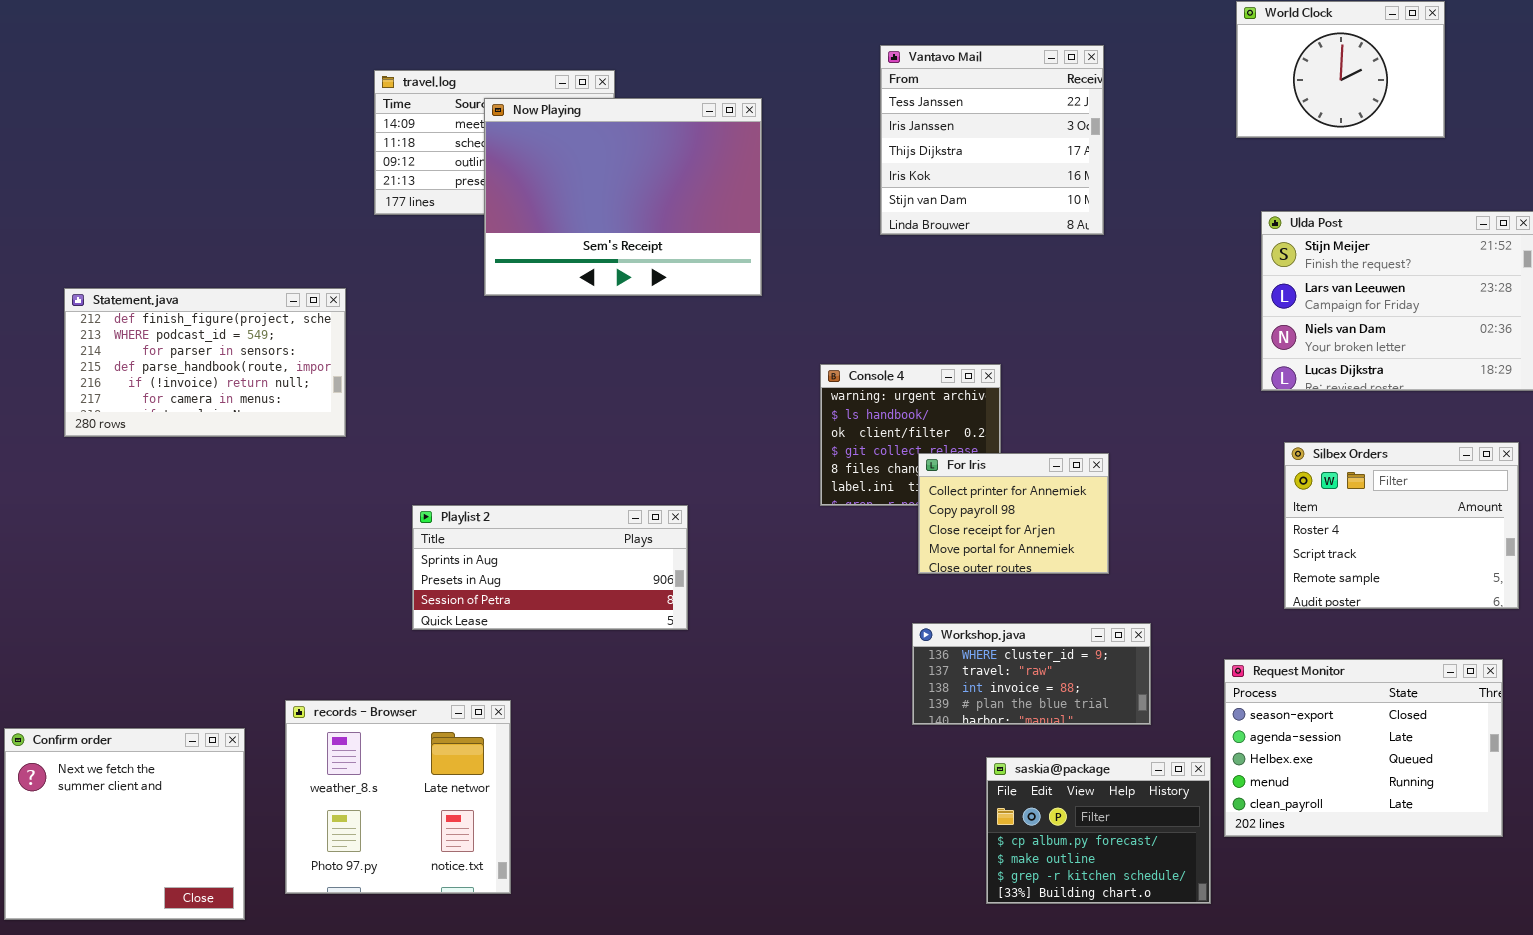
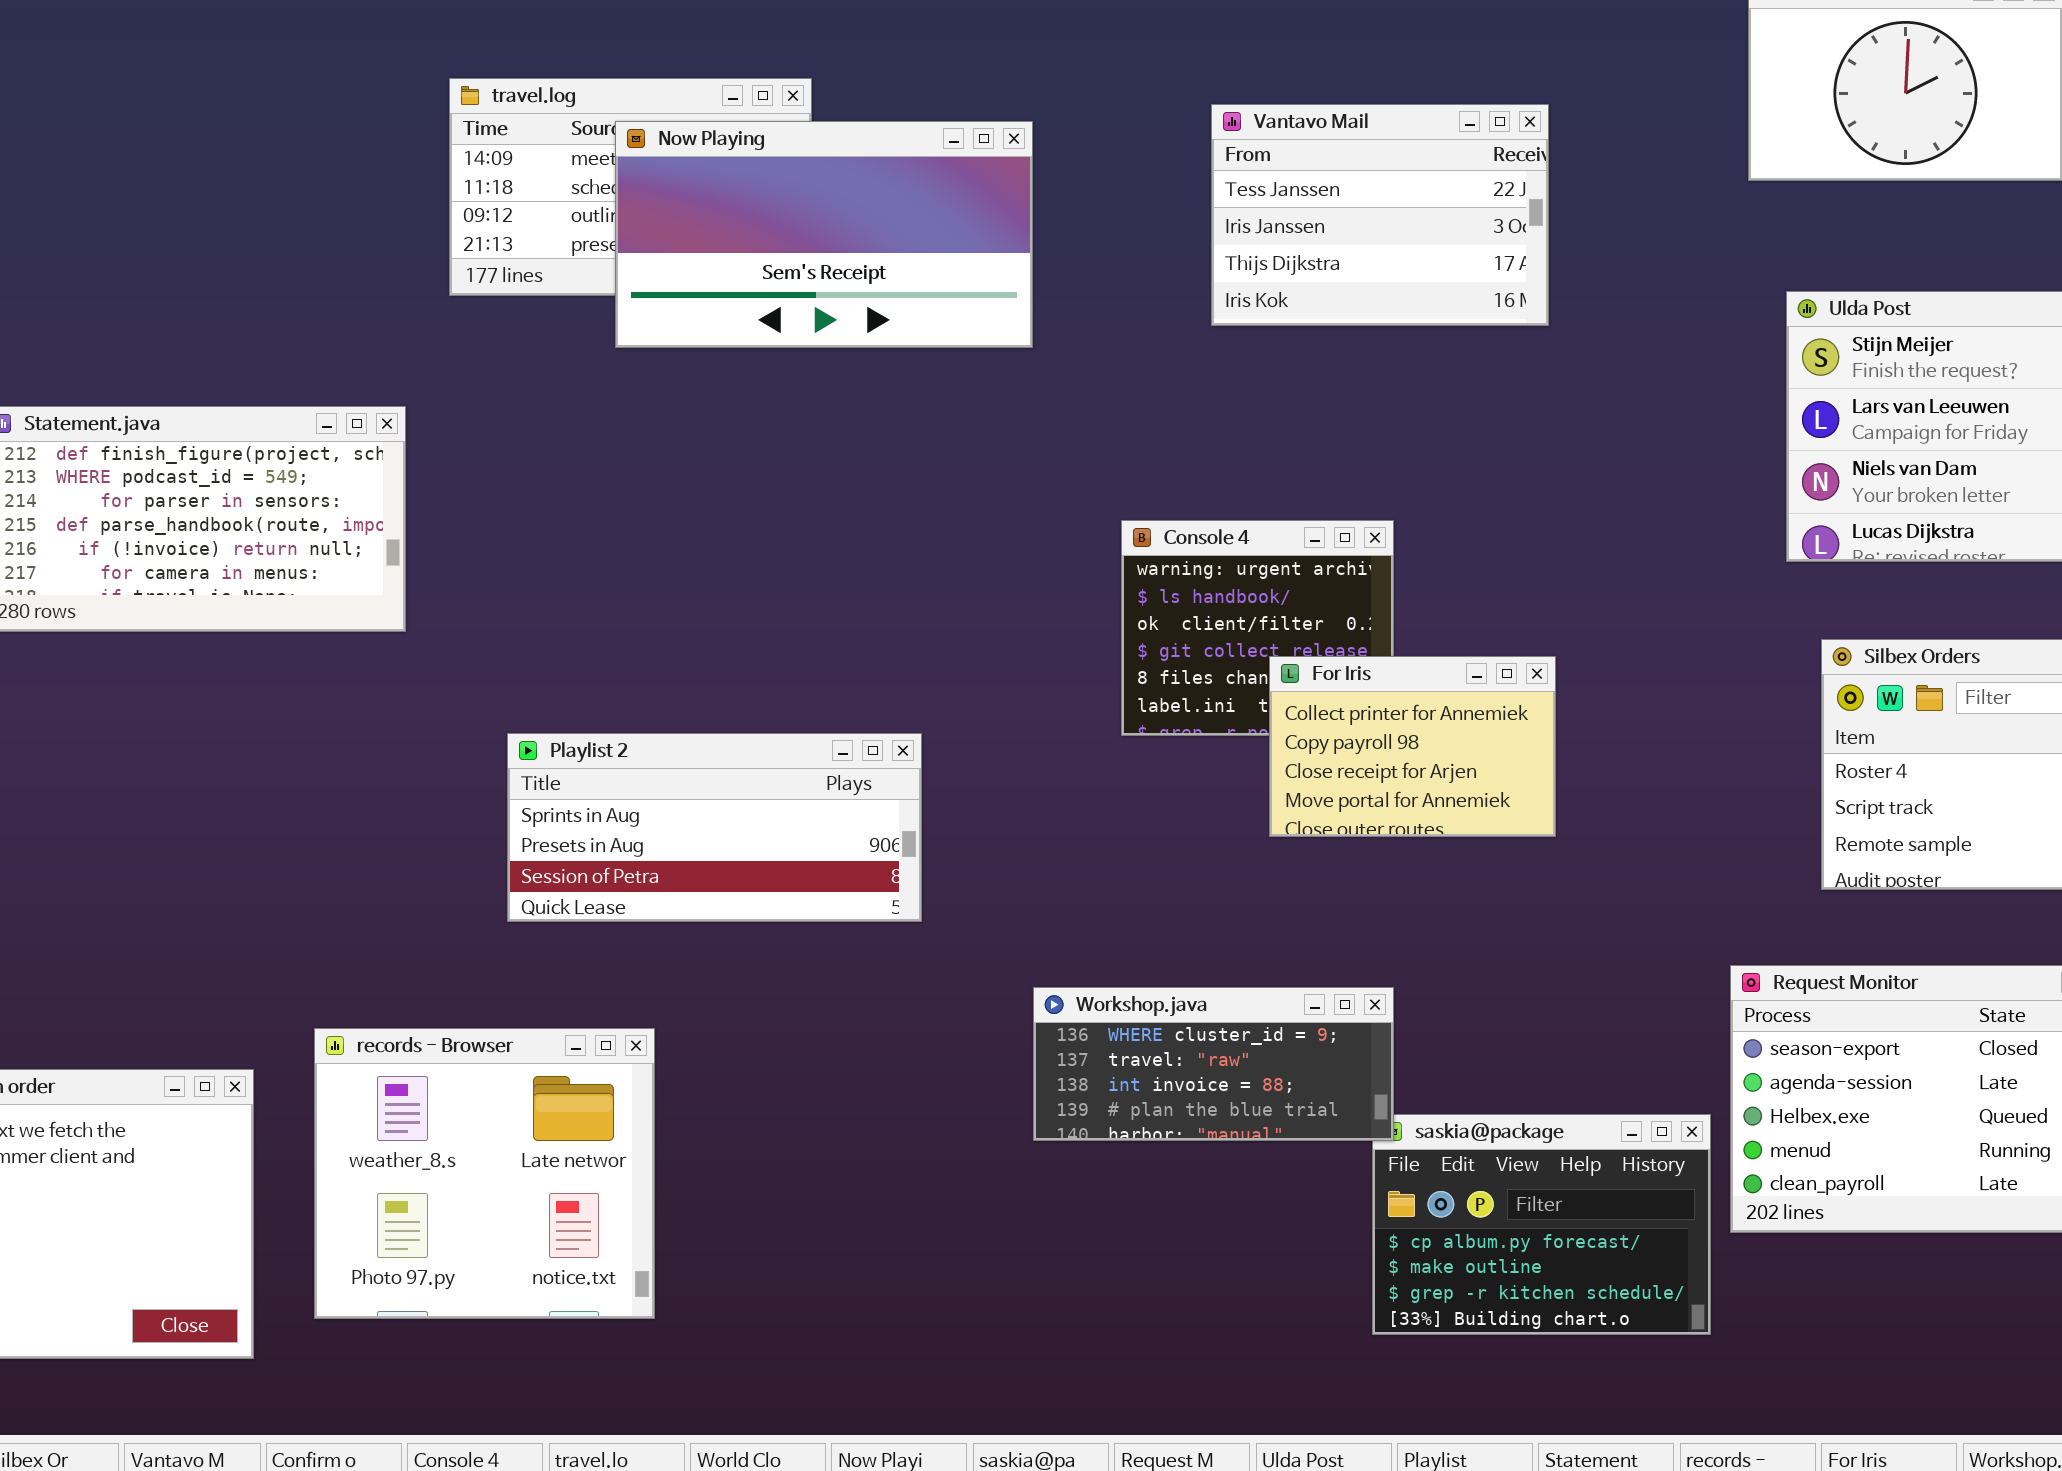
Vantavo Mail: [880,45,1104,235] -> [1211,104,1549,326], resized
Now Playing: [484,98,762,296] -> [615,121,1033,348], resized
Workshop.java: [912,623,1151,725] -> [1033,987,1394,1141], moved

